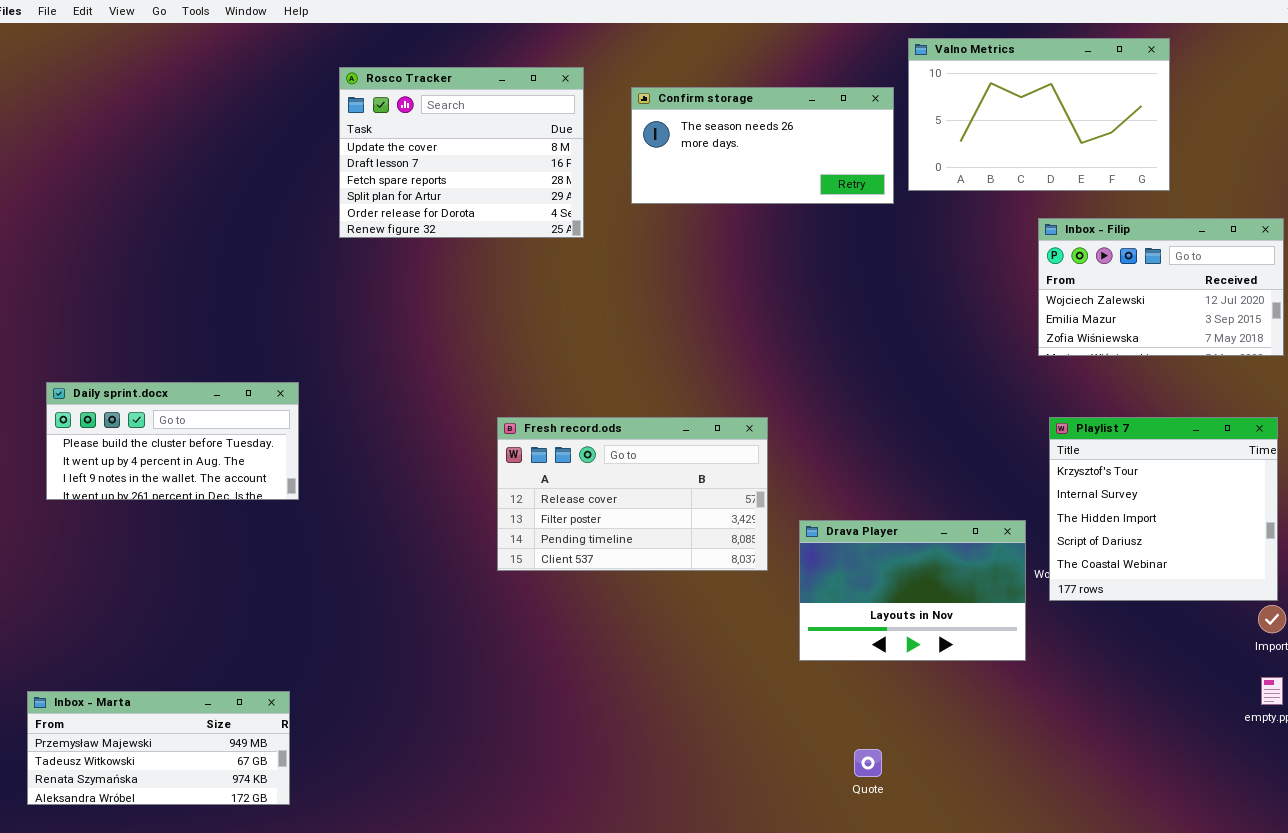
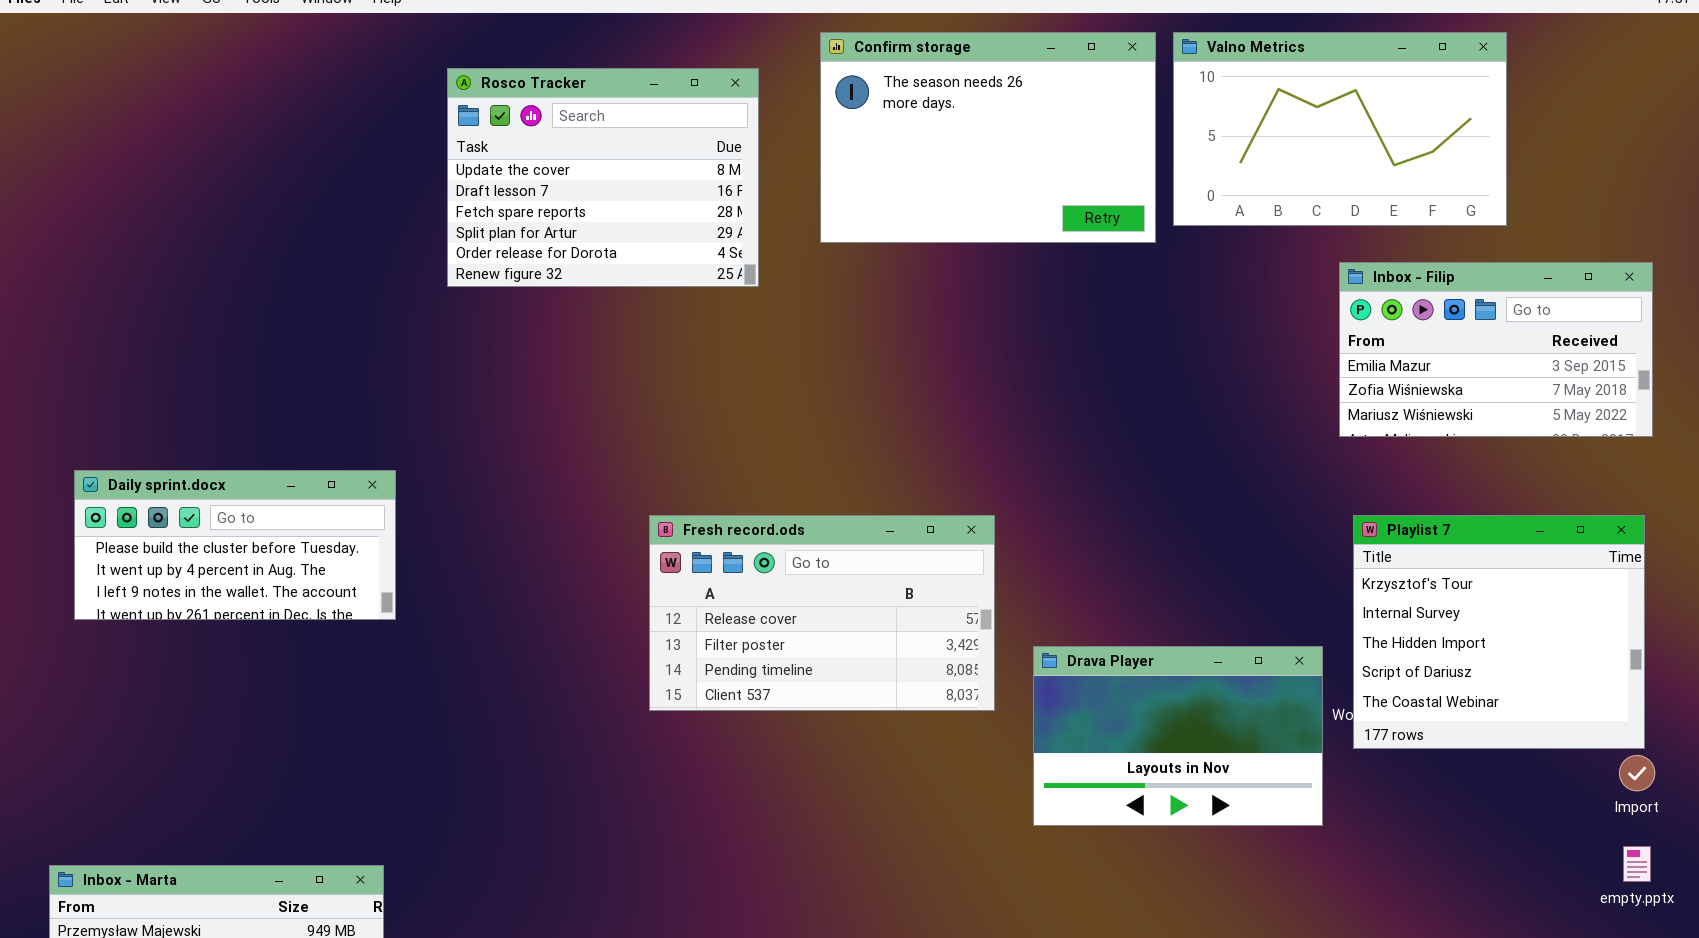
Confirm storage: [631,87,894,204] -> [820,32,1156,243], resized
Inbox - Filip: [1038,218,1284,356] -> [1339,262,1653,437], scrolled down 1 row

